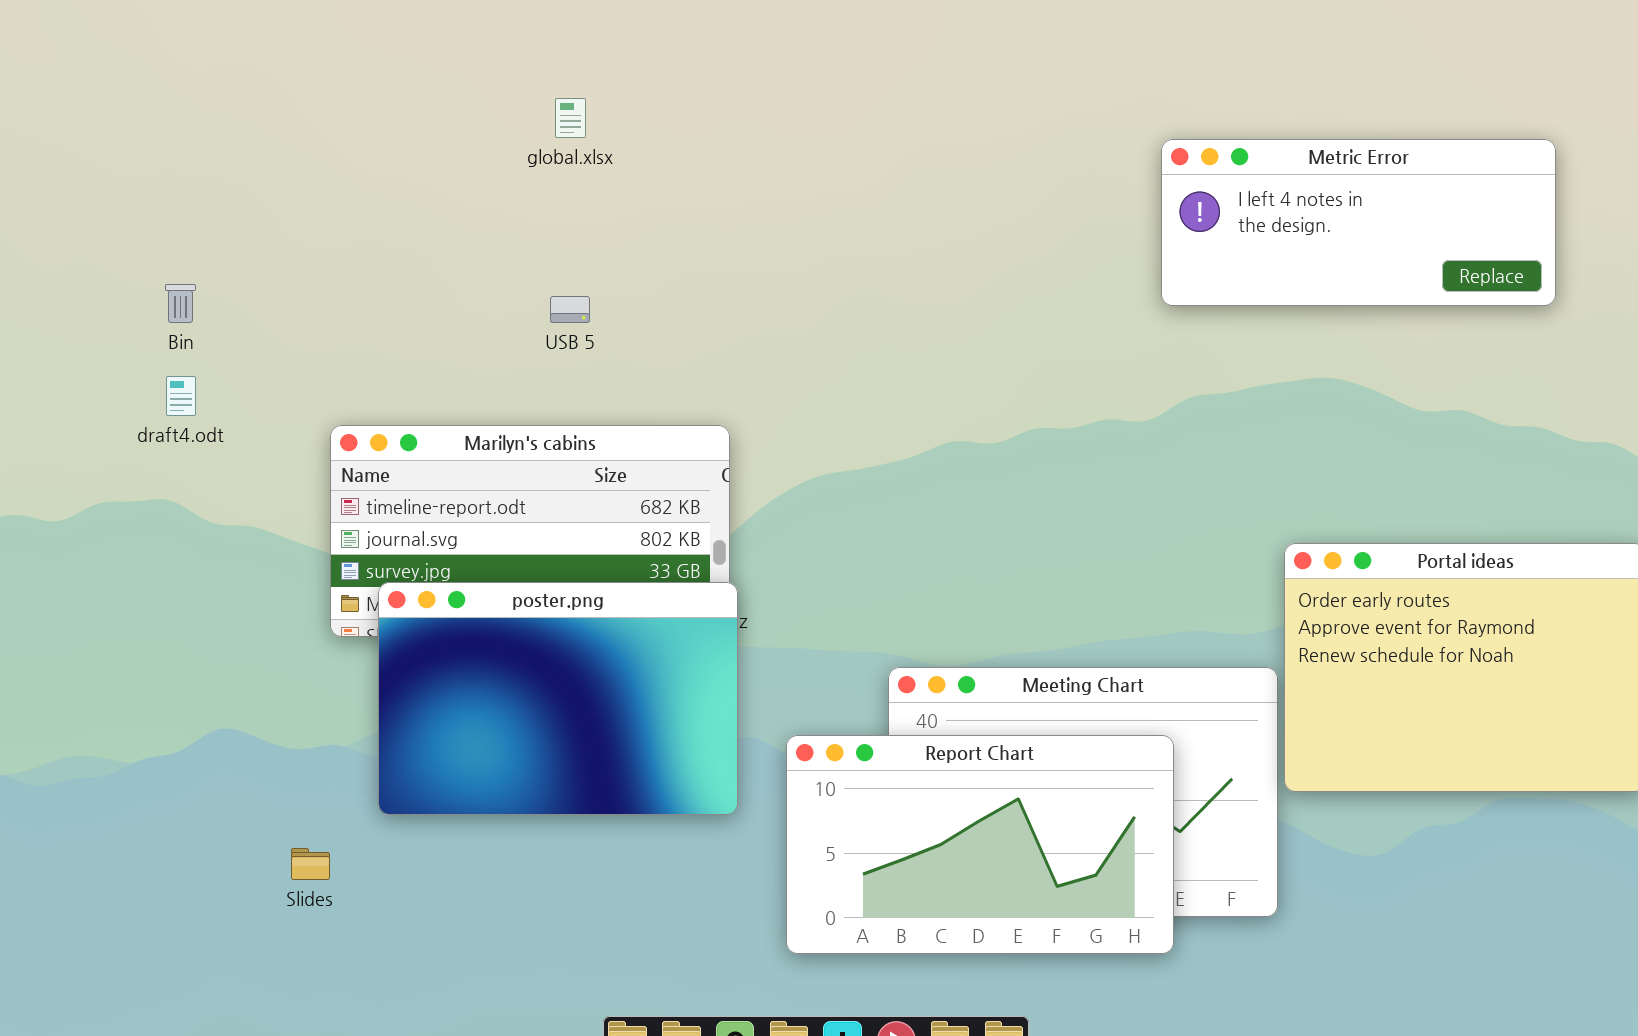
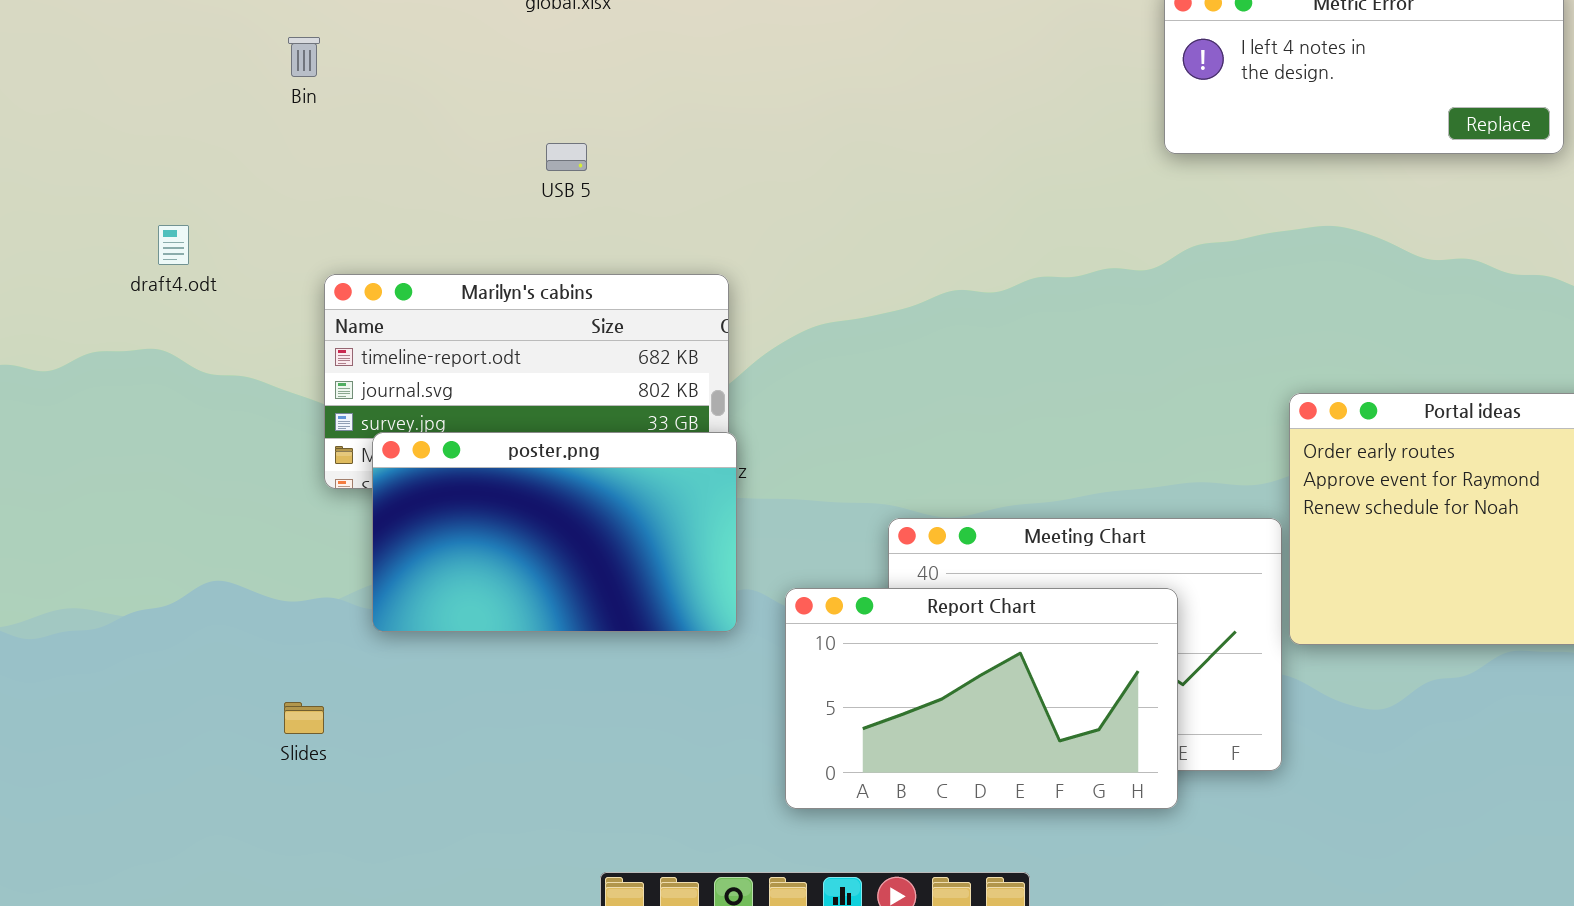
Bin: [165,284,196,323] -> [288,37,320,77], moved
poster.png: [378,582,738,815] -> [372,432,737,632], resized

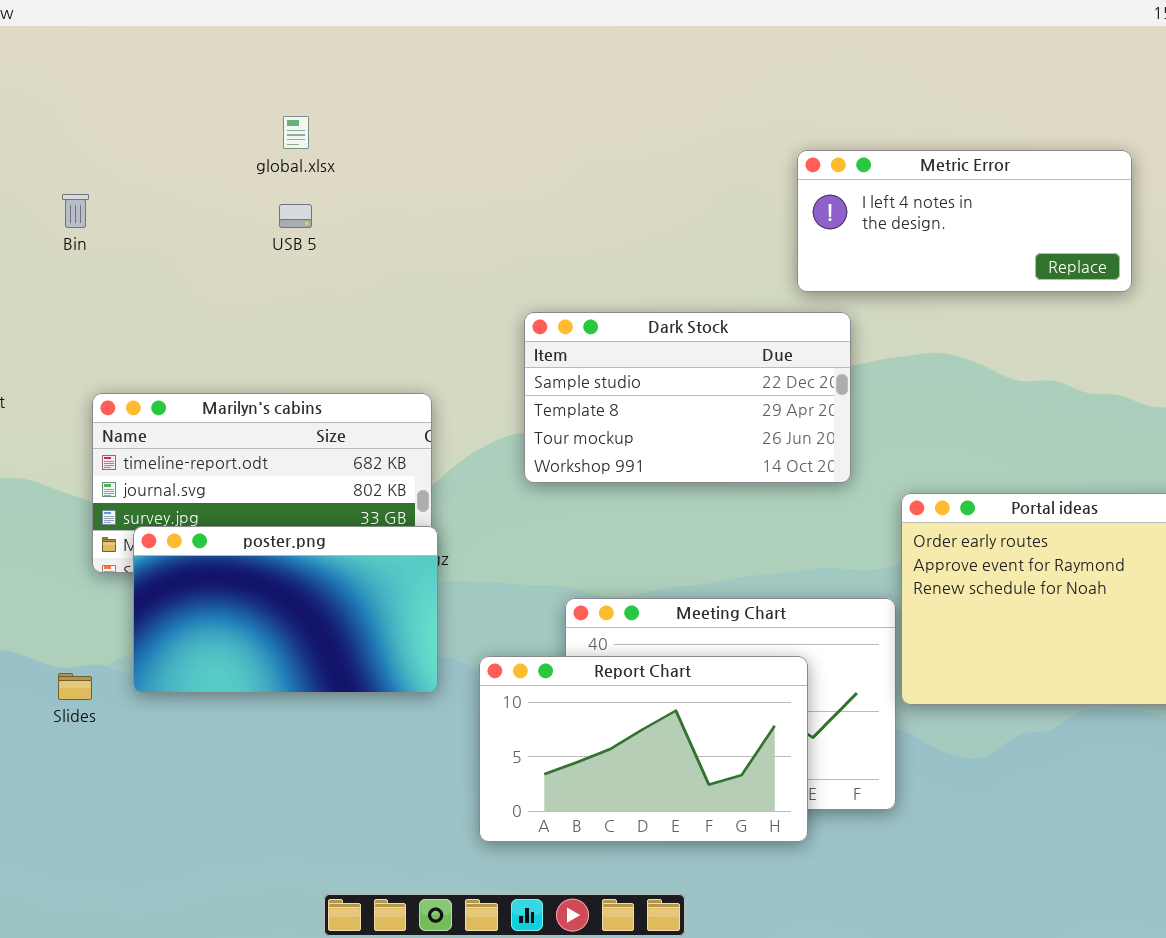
USB 5: [546,143,587,171] -> [279,204,312,228], moved
Dark Stock: none -> [524,312,851,483], opened
Slides: [284,702,324,734] -> [58,673,92,700], moved

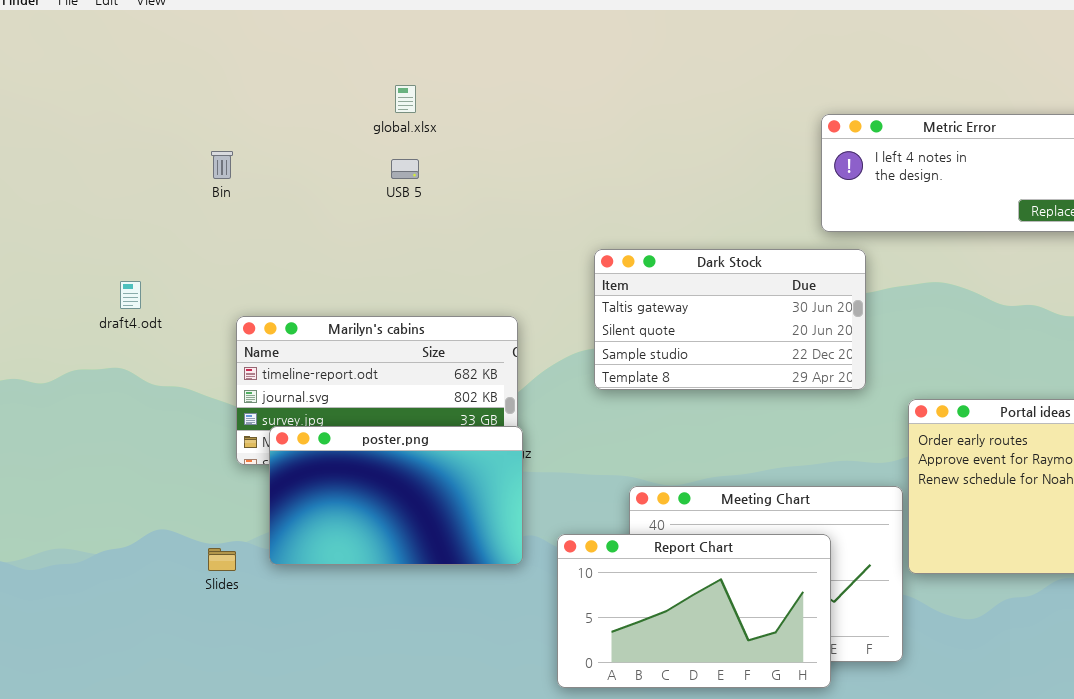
Dark Stock: [524,312,851,483] -> [594,249,866,390], scrolled up 2 rows

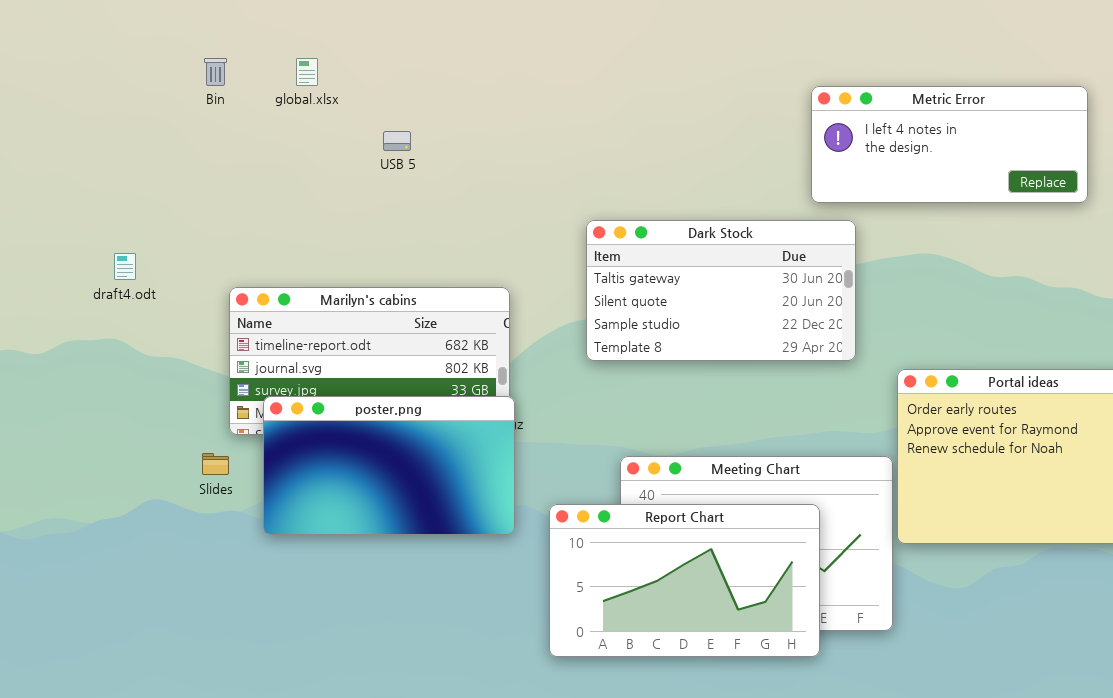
global.xlsx: [395,85,416,113] -> [296,58,318,86], moved
Bin: [211,151,233,179] -> [204,58,227,86], moved
Slides: [208,548,236,571] -> [202,453,229,475], moved

